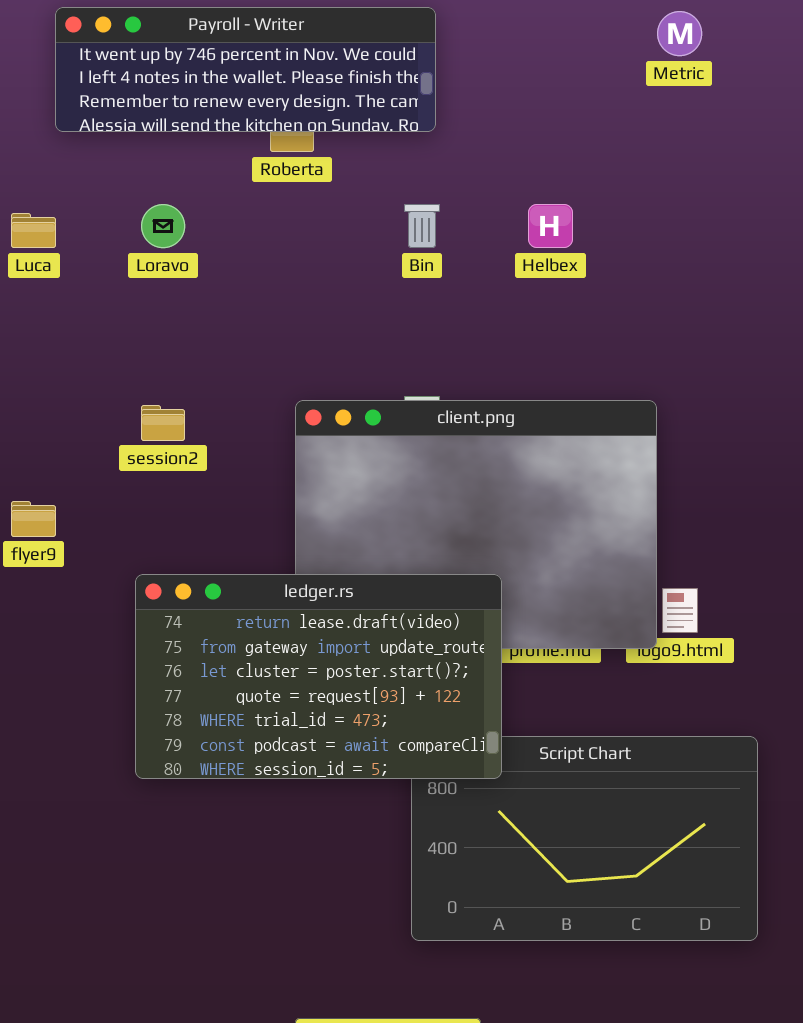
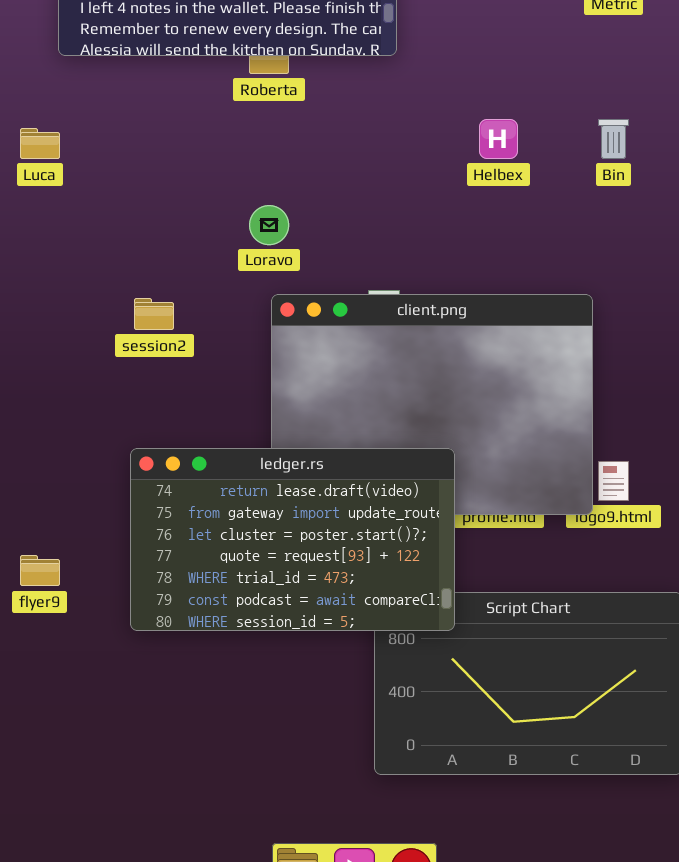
Loravo: [141,204,185,248] -> [249,205,289,245], moved
Bin: [404,204,440,248] -> [598,119,629,159], moved
flyer9: [11,501,56,537] -> [20,555,60,586], moved

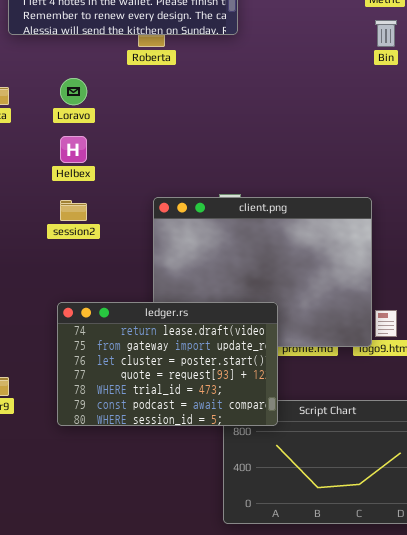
Helbex: [479,119,518,159] -> [60,136,87,163], moved
Bin: [598,119,629,159] -> [375,20,397,47], moved
Loravo: [249,205,289,245] -> [60,78,87,105], moved

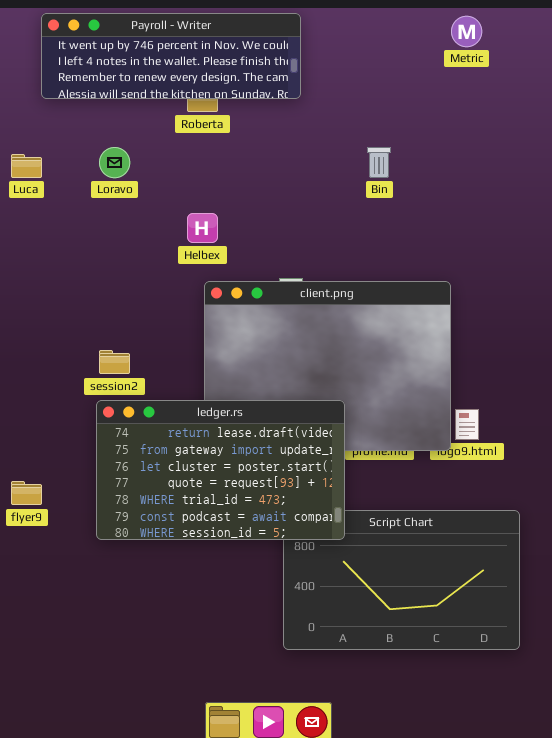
Bin: [375,20,397,47] -> [367,147,391,178], moved
Helbex: [60,136,87,163] -> [187,213,218,243], moved
session2: [60,200,87,221] -> [99,350,130,374], moved

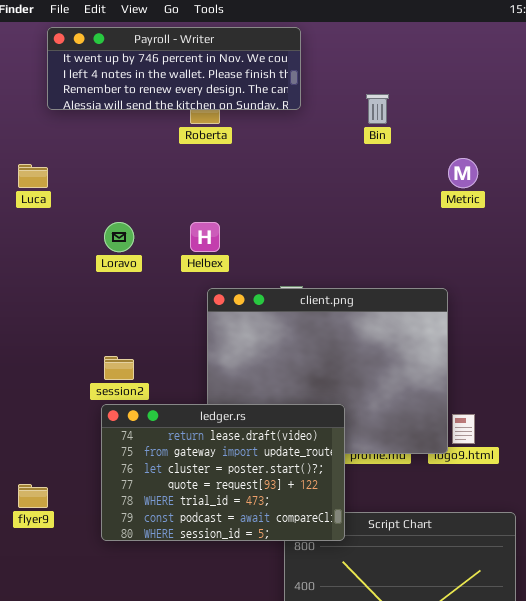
Metric: [451,16,482,47] -> [448,158,478,188], moved
Loravo: [99,147,130,178] -> [104,222,134,252], moved
Bin: [367,147,391,178] -> [366,94,389,124], moved

